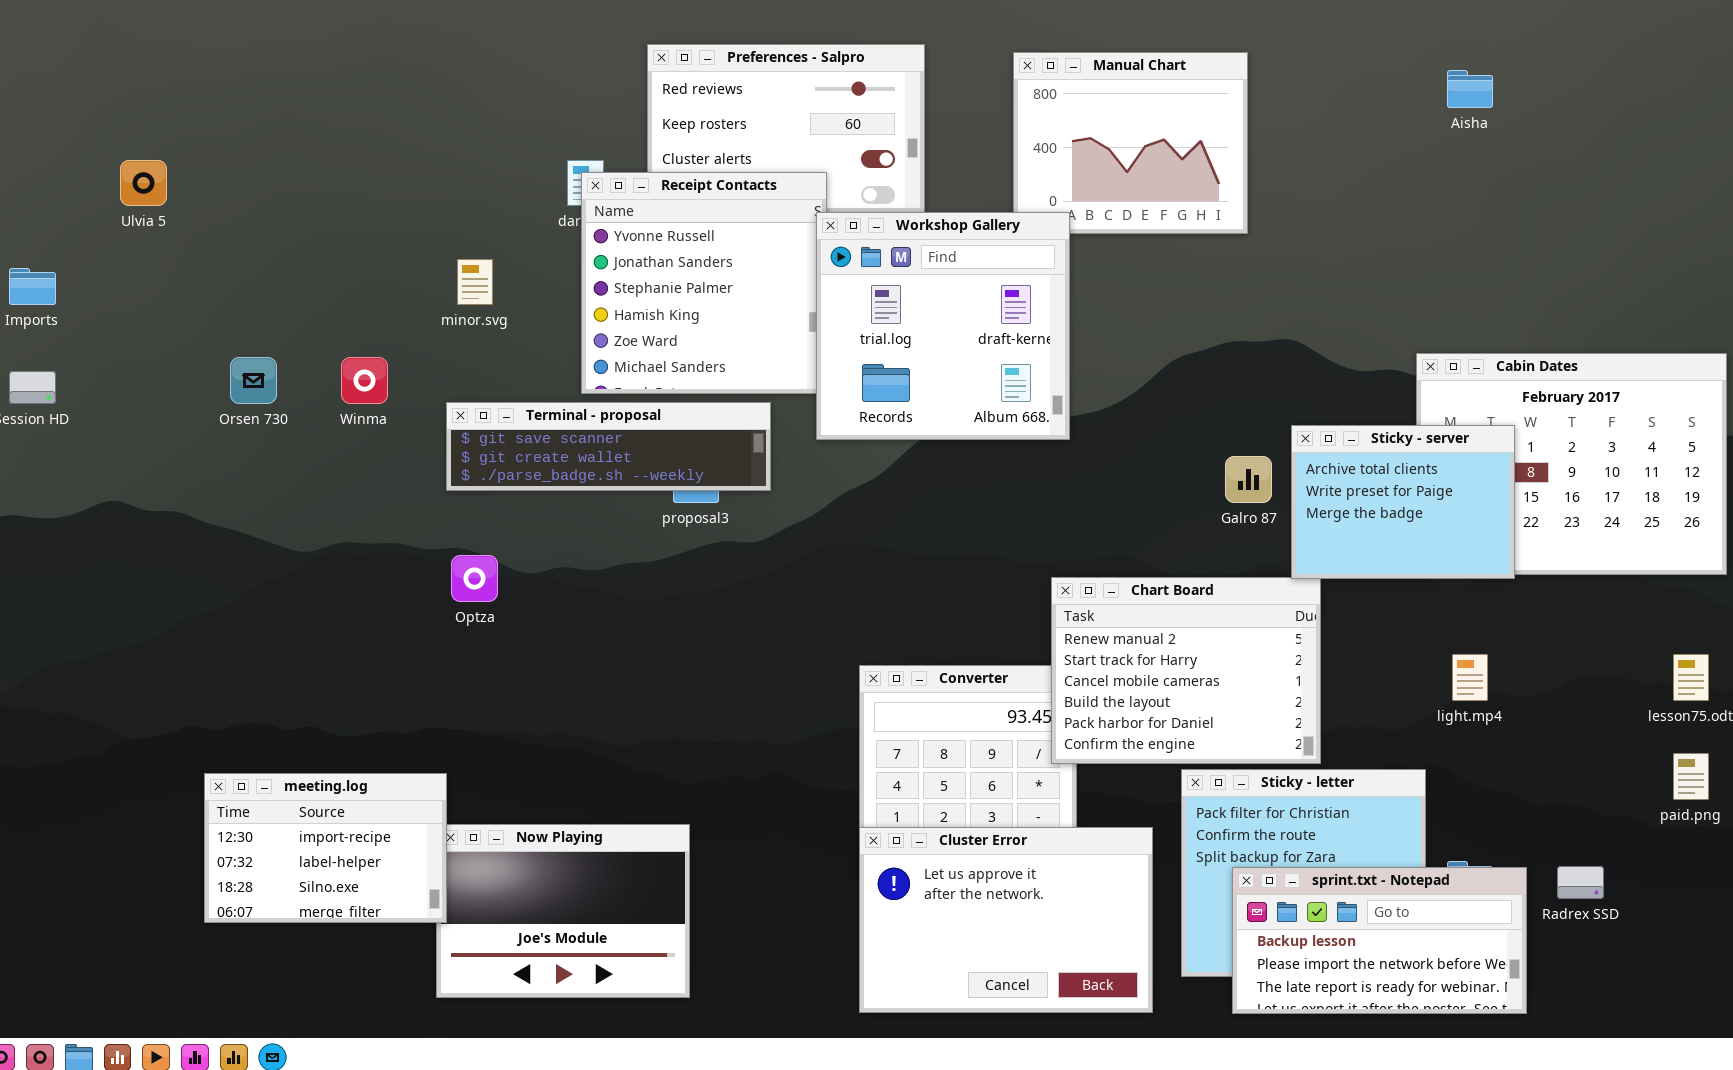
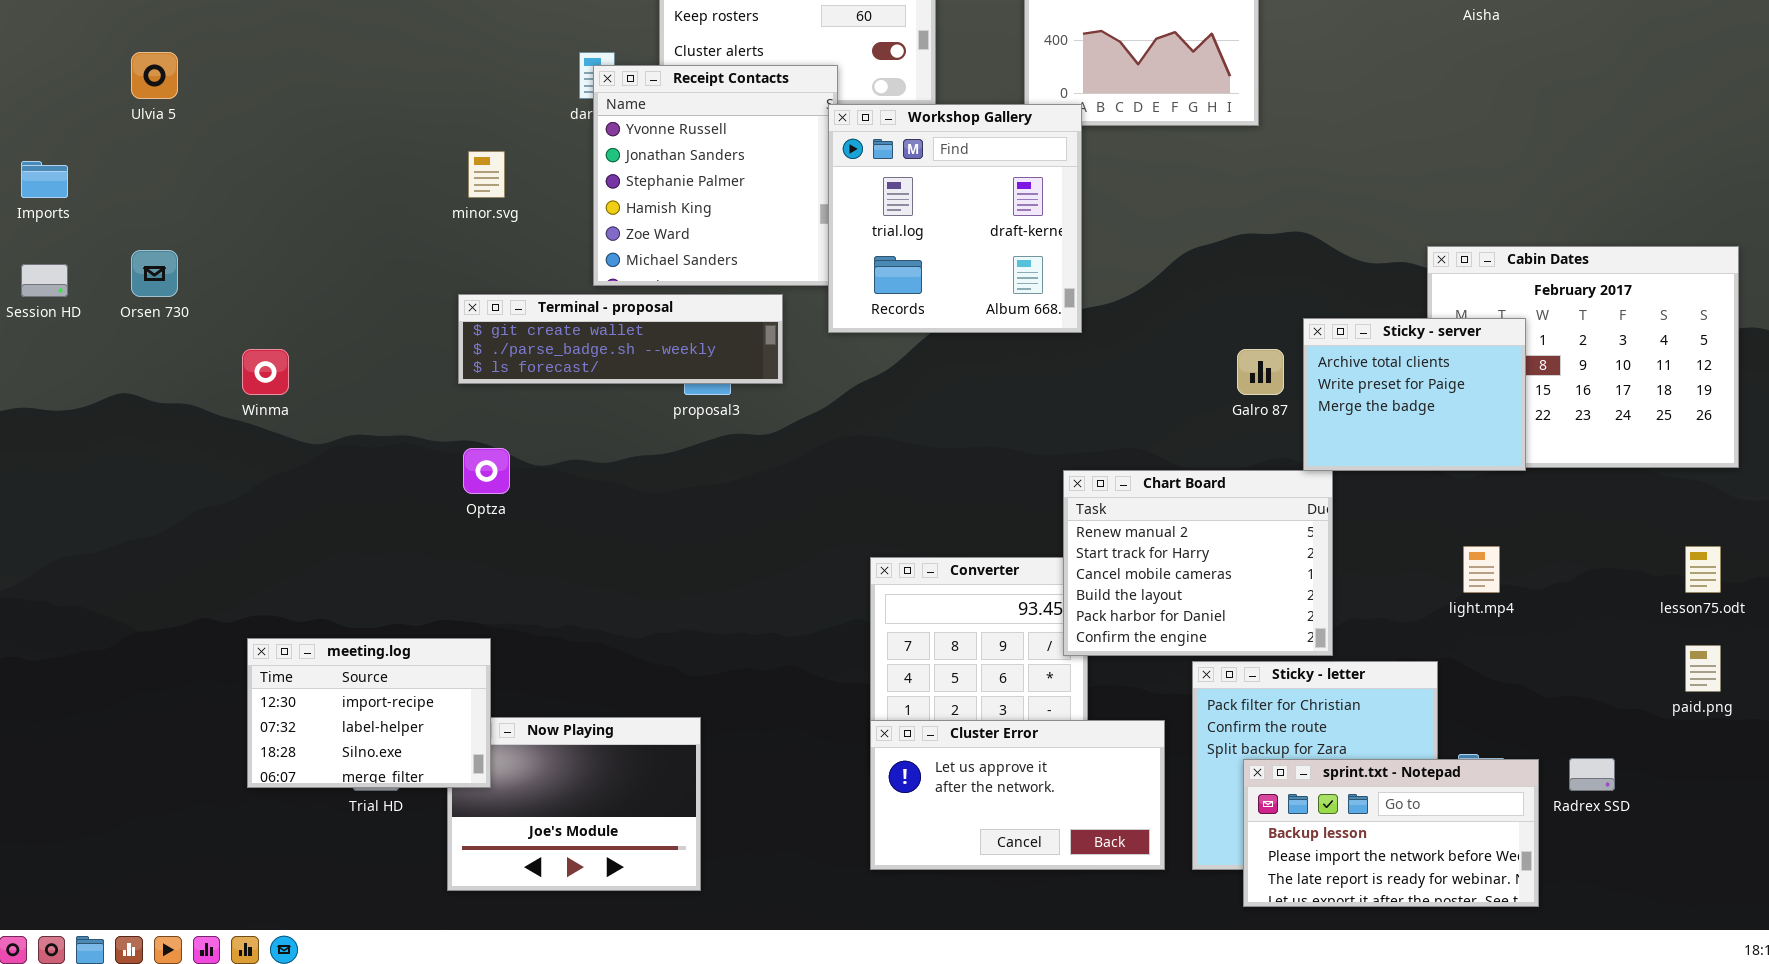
Orsen 730: [230,357,277,404] -> [131,250,178,297], moved
Winma: [341,357,388,404] -> [242,349,289,395], moved
Terminal - proposal: [446,402,771,491] -> [458,294,783,384], scrolled down 1 row
meeting.log: [204,773,447,923] -> [247,638,491,788], moved
Cluster Error: [859,827,1153,1013] -> [870,720,1165,870], resized

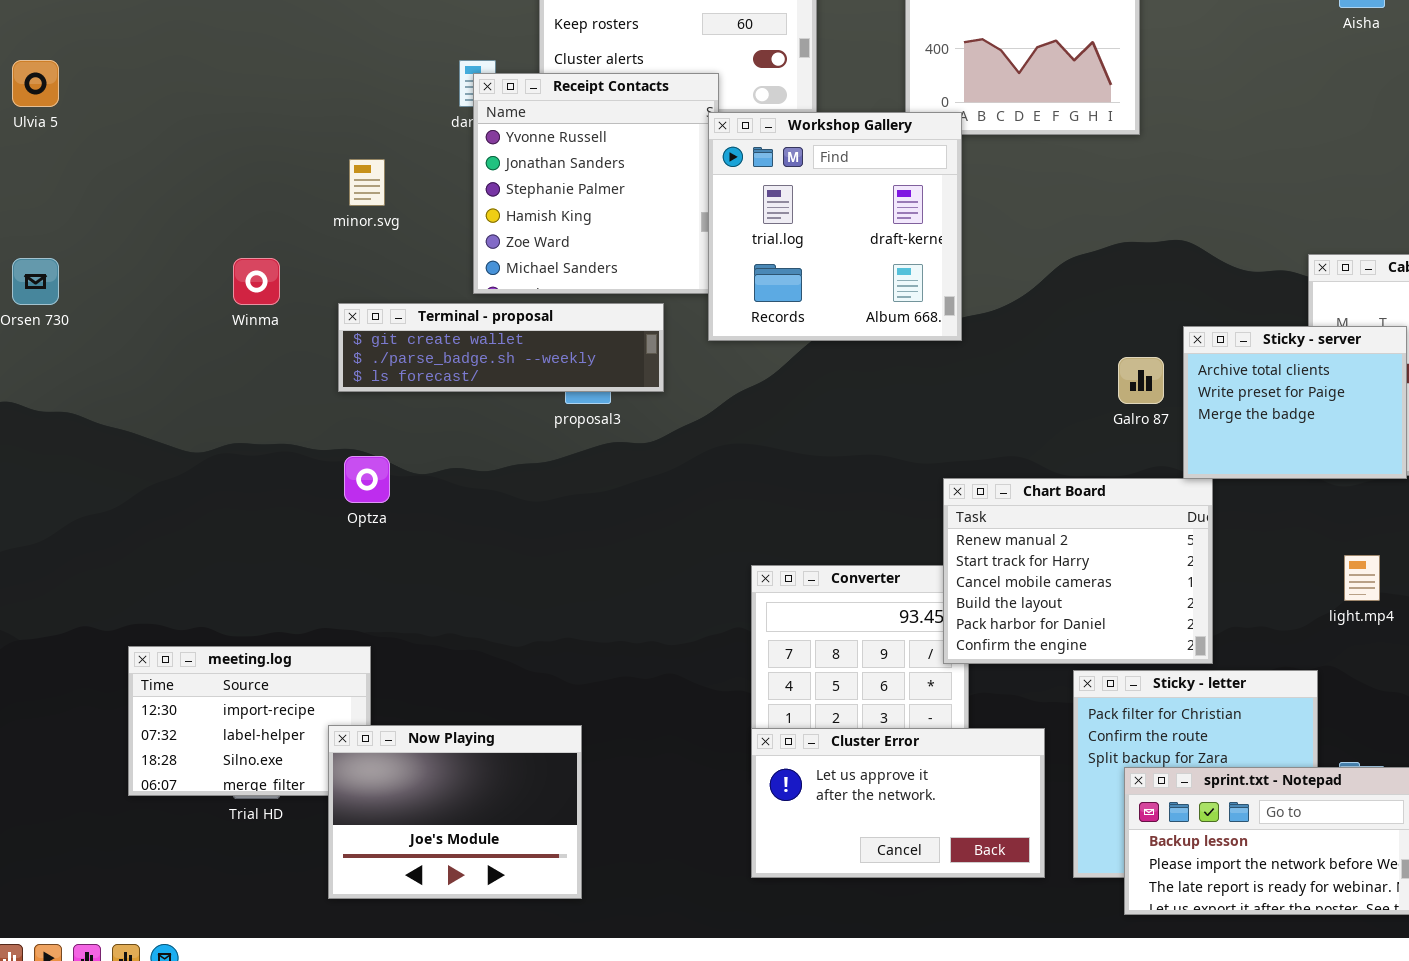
Winma: [242,349,289,395] -> [233,258,280,305], moved
Now Playing: [447,717,701,891] -> [328,725,582,899], raised

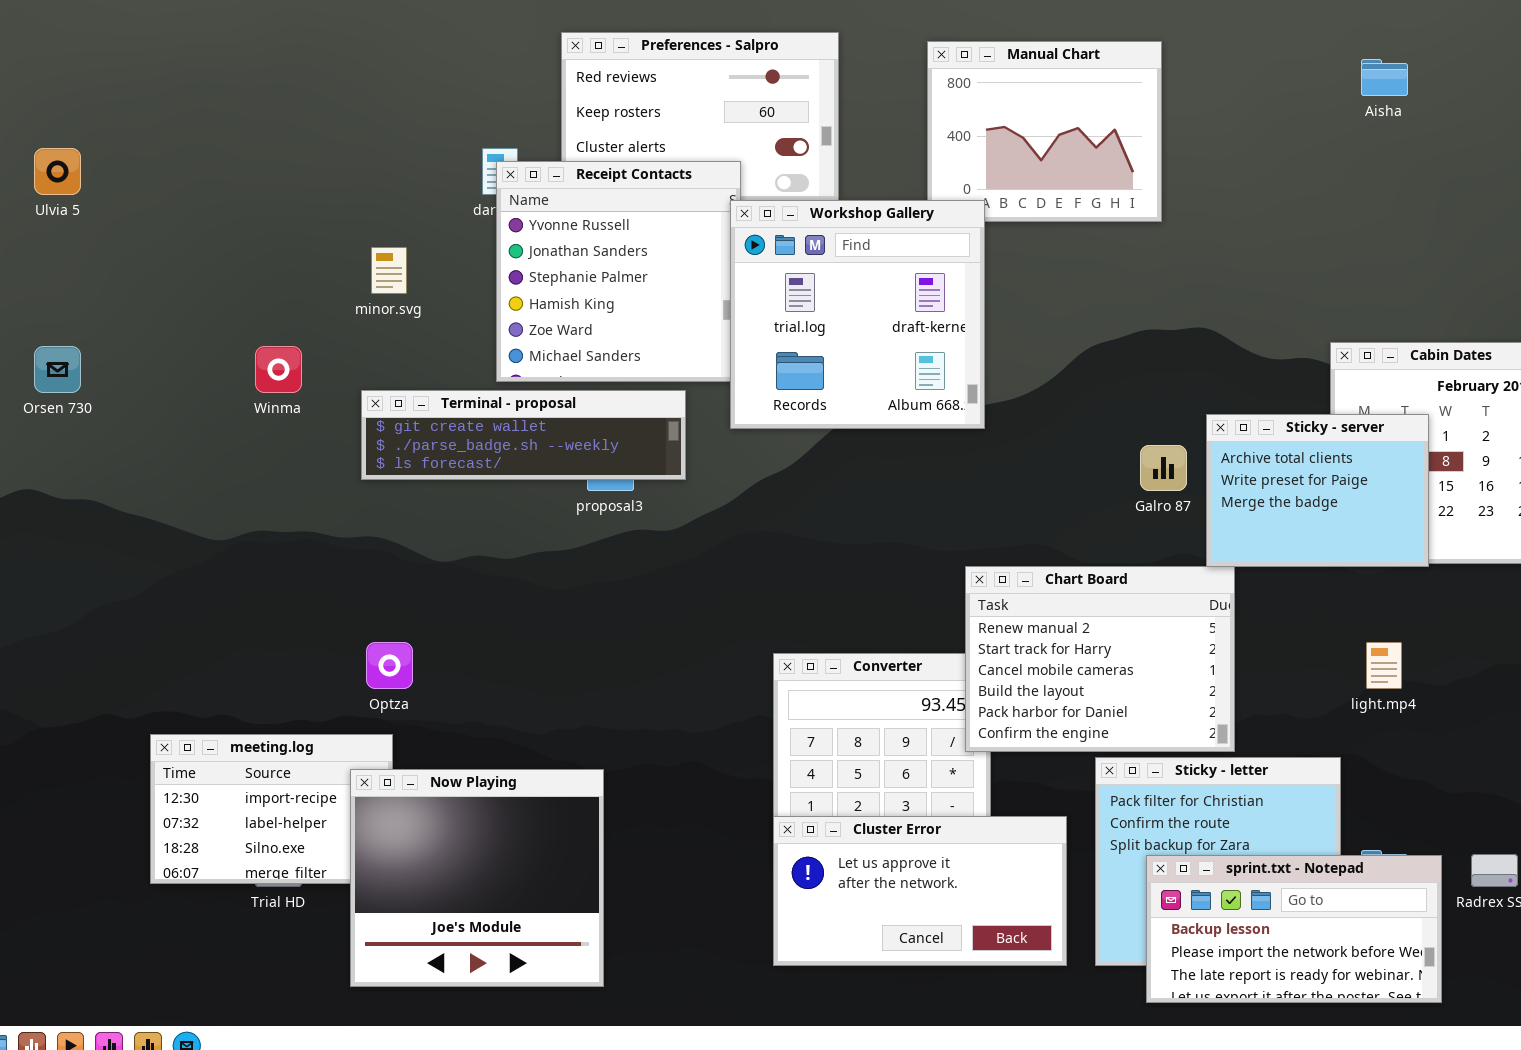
Optza: [344,456,390,503] -> [366,642,413,689], moved
Now Playing: [328,725,582,899] -> [350,769,604,987], resized

